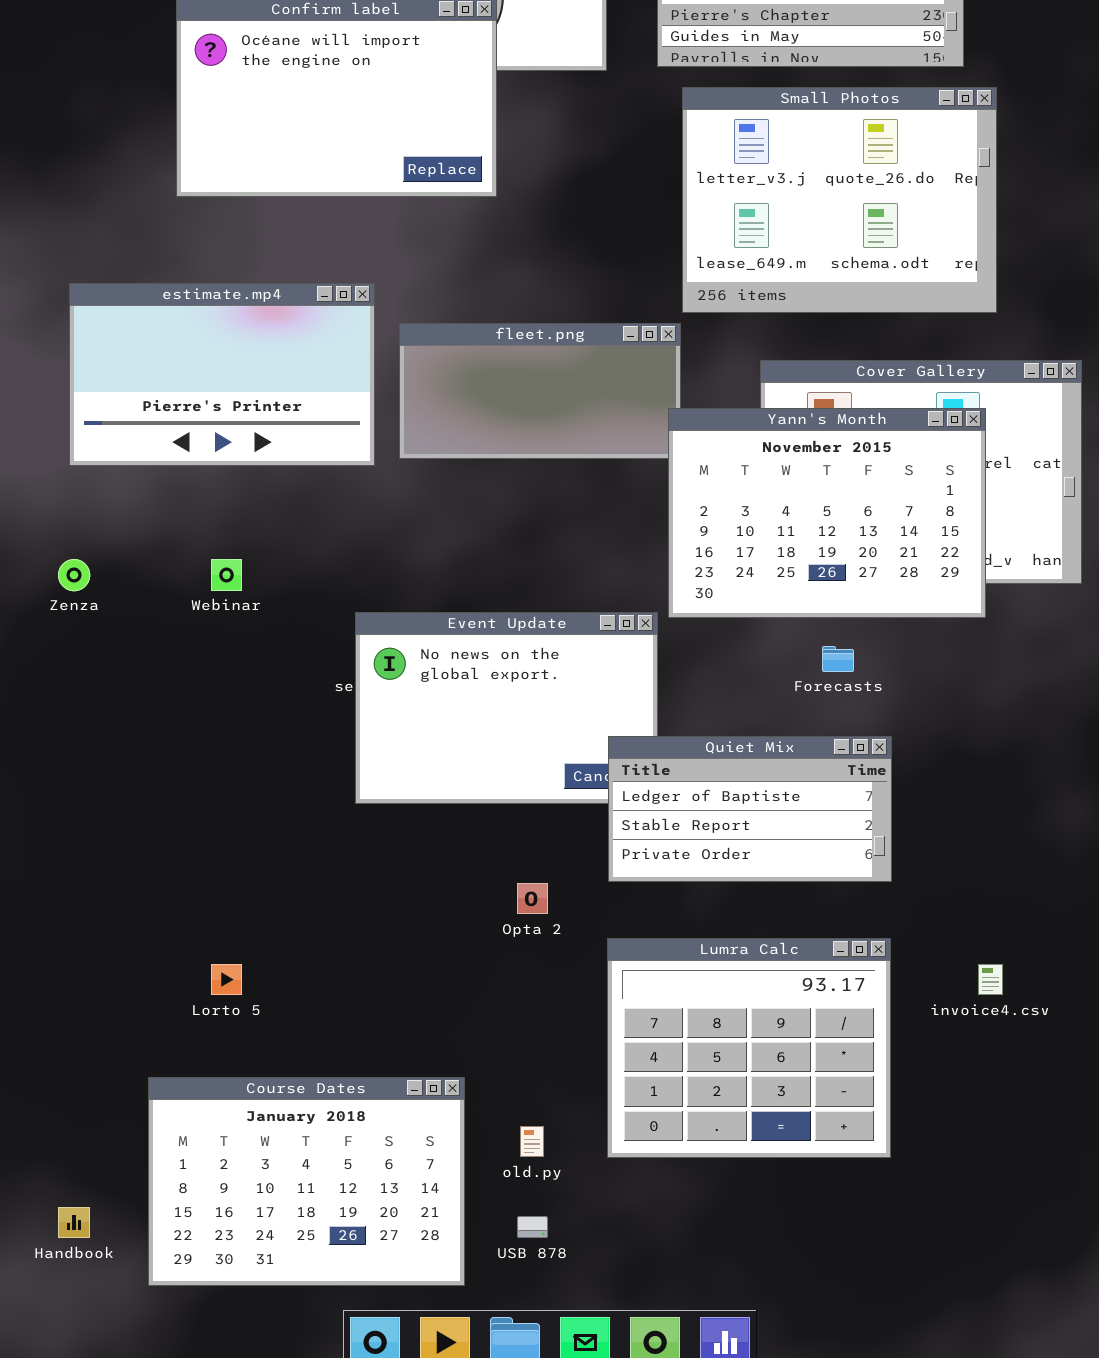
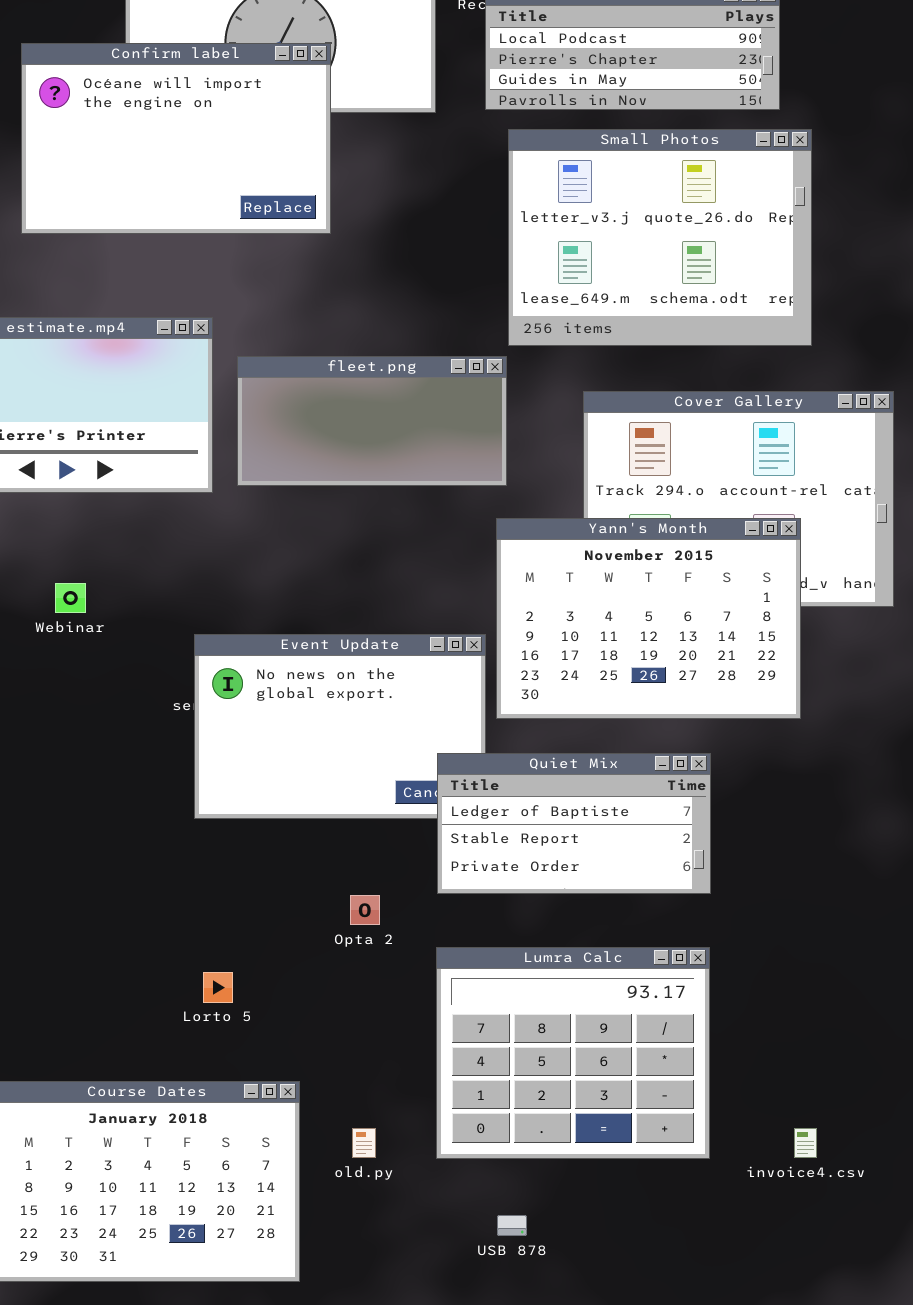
Yann's Month: [668,408,986,618] -> [496,518,801,719], moved
Lorto 5: [211,964,242,995] -> [203,972,233,1003], moved
invoice4.csv: [978,964,1003,995] -> [794,1128,817,1158], moved
USB 878: [517,1216,548,1238] -> [497,1215,527,1236], moved

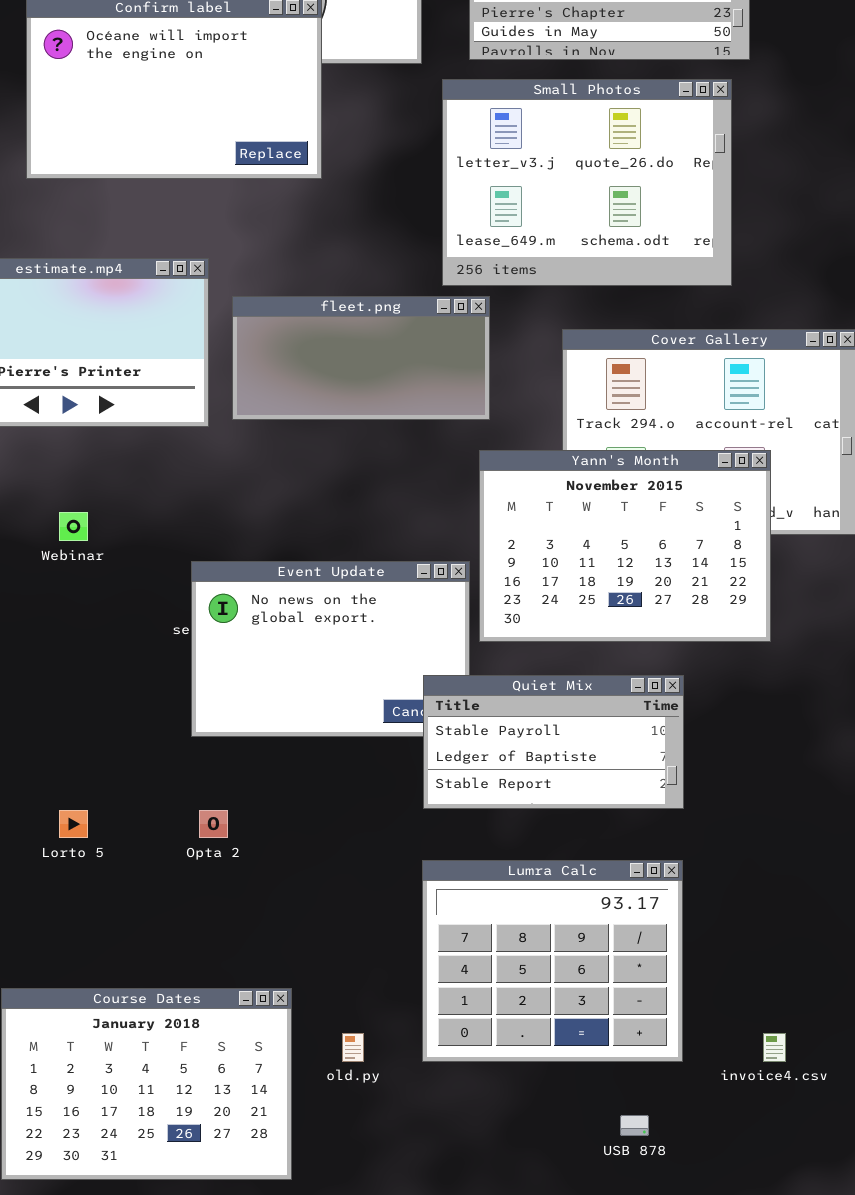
Small Photos: [508,129,812,346] -> [442,79,732,286], moved
Quiet Mix: [437,753,711,894] -> [423,675,684,809], scrolled up 1 row
Opta 2: [350,895,380,925] -> [199,810,228,838], moved
Lorto 5: [203,972,233,1003] -> [59,810,88,838], moved
USB 878: [497,1215,527,1236] -> [620,1115,649,1136], moved

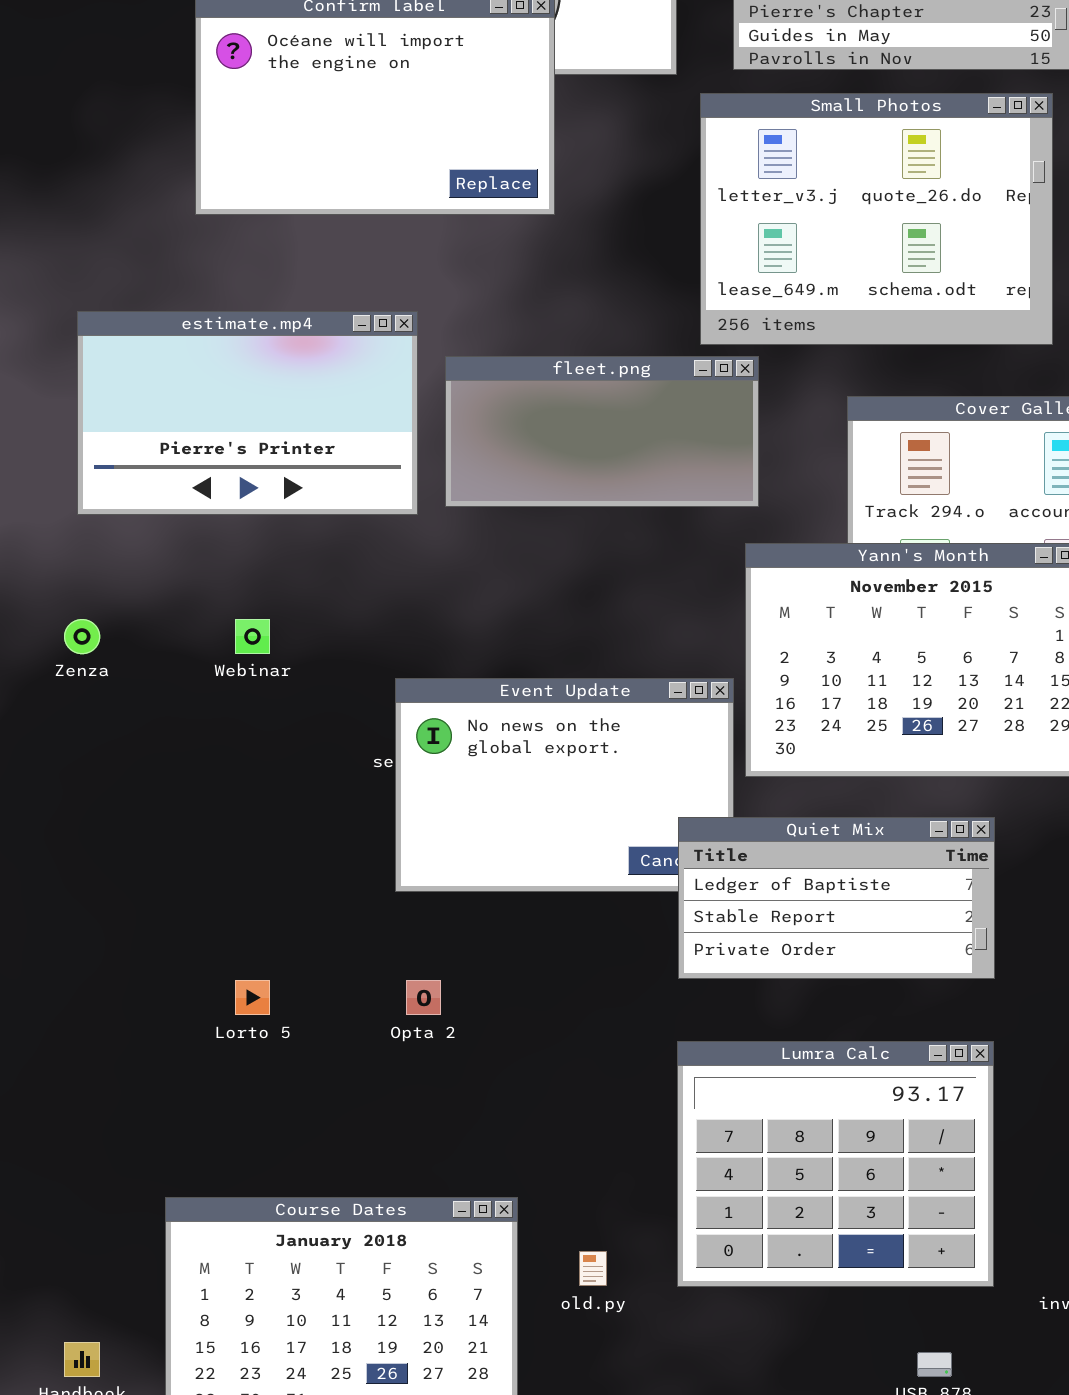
Quiet Mix: [423,675,684,809] -> [678,817,995,979], scrolled down 1 row

